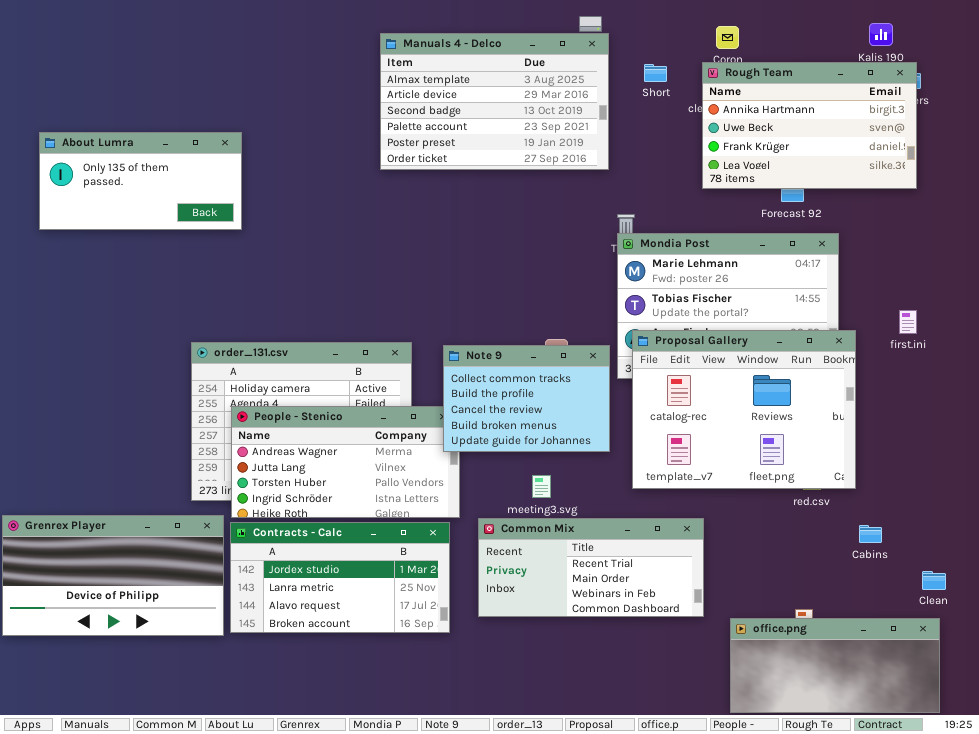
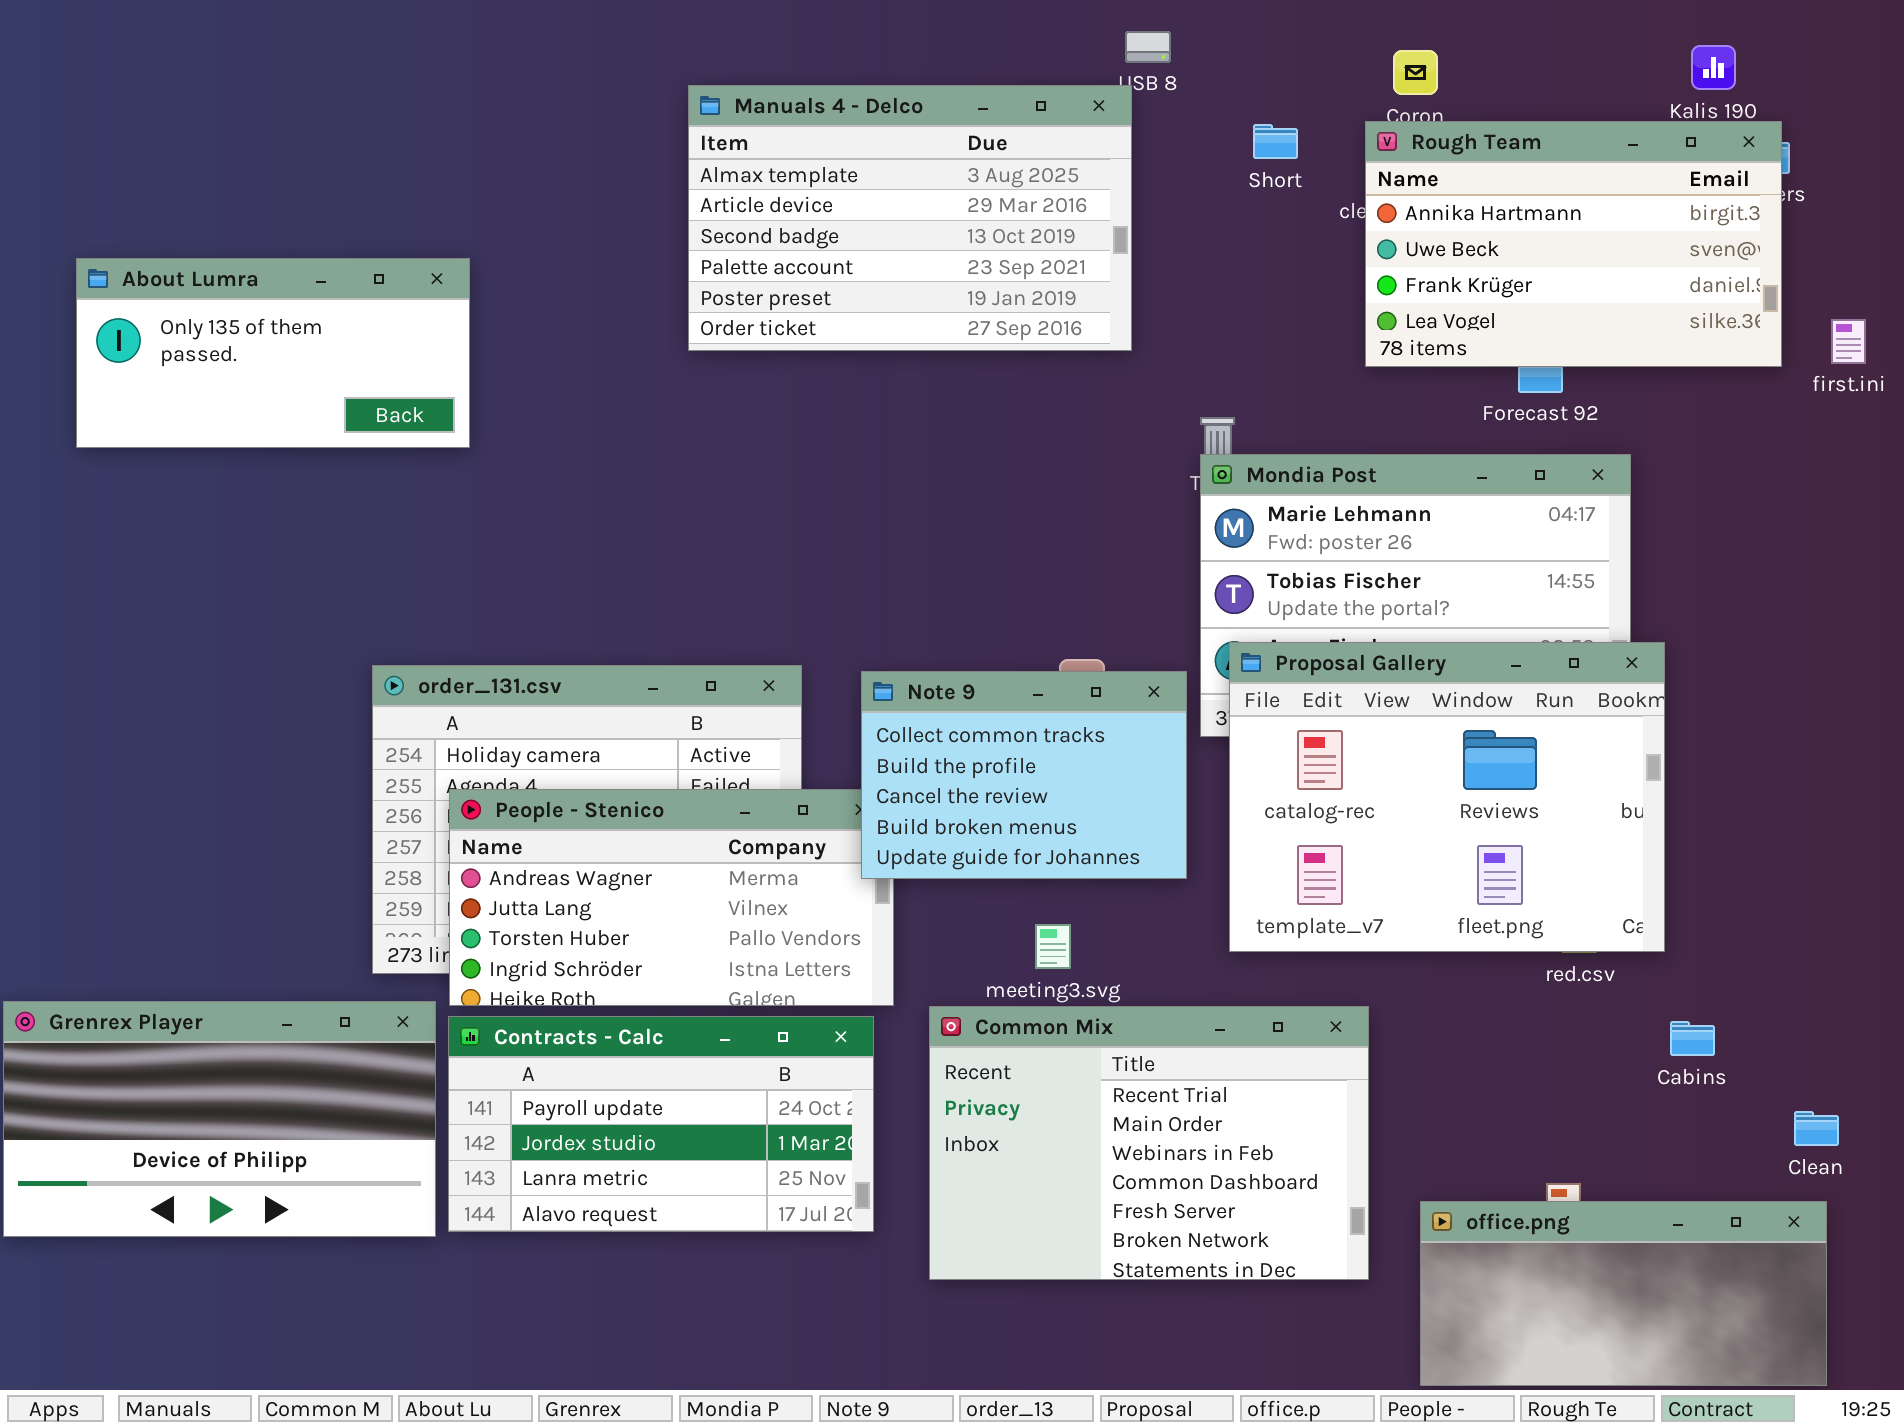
Manuals 4 - Delco: [380,33,609,170] -> [688,85,1132,351], moved
first.ini: [899,310,917,334] -> [1831,319,1866,364], moved
Common Mix: [478,518,704,617] -> [929,1006,1369,1280], resized
Contracts - Calc: [230,522,450,633] -> [448,1016,874,1232], scrolled up 1 row

